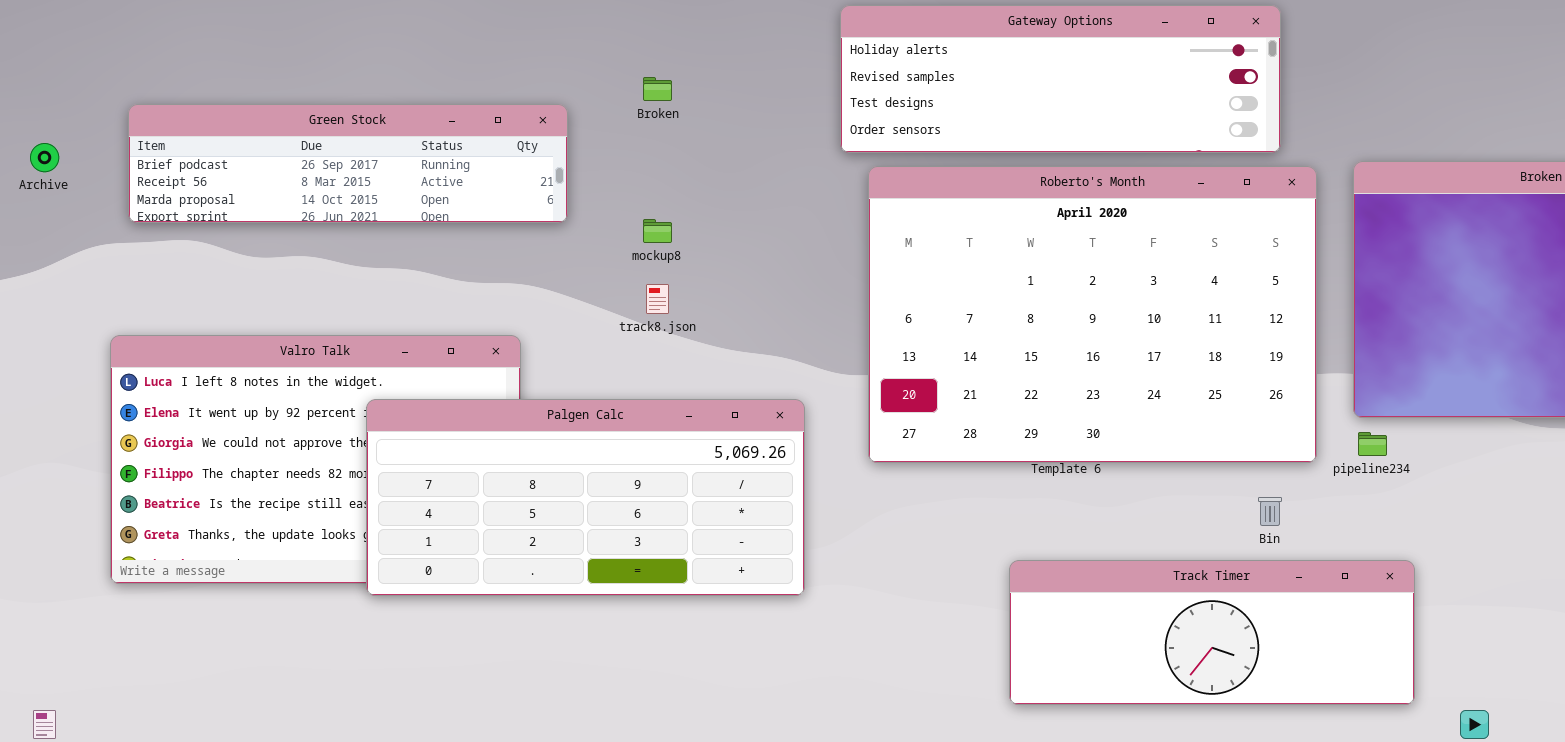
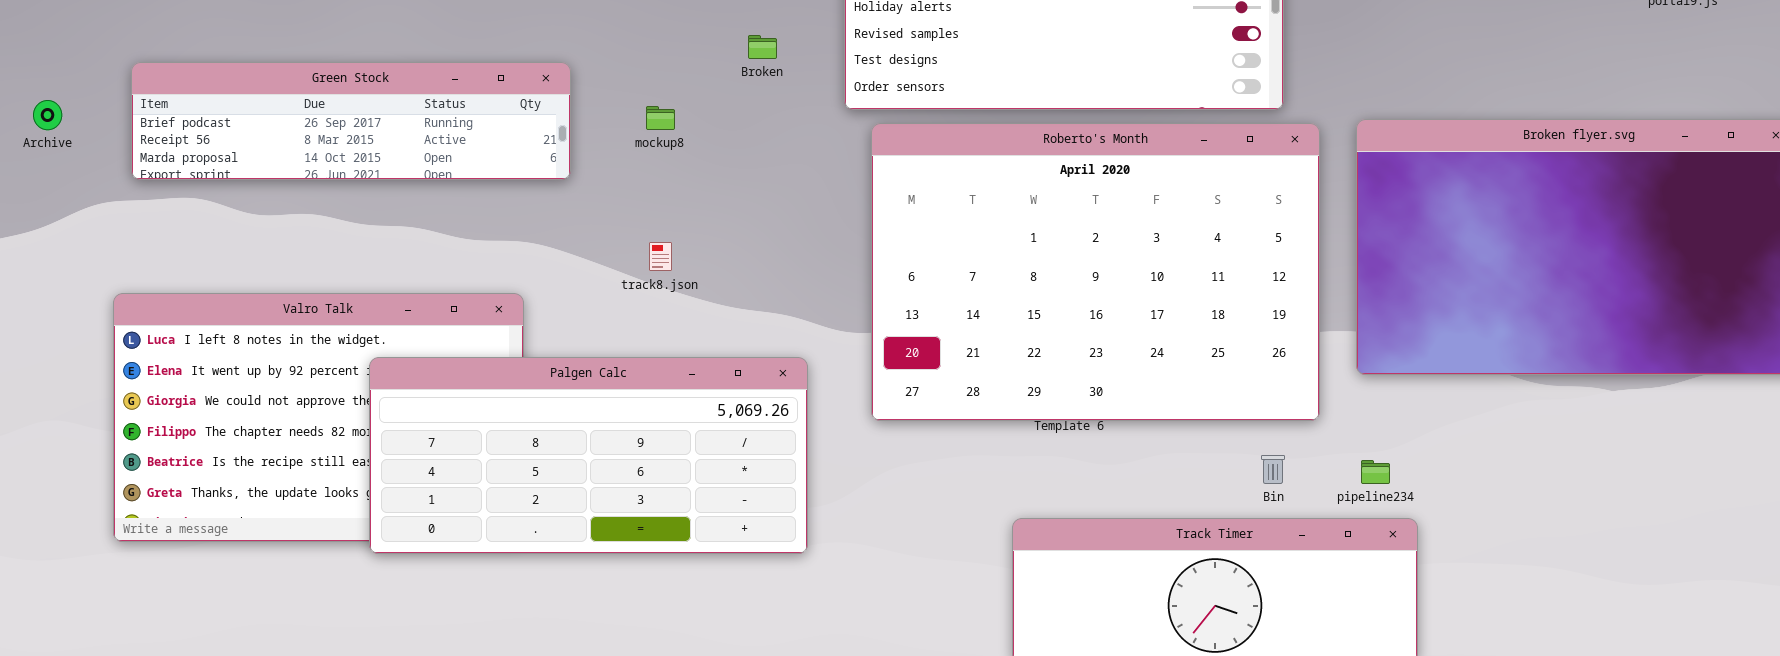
Broken: [643,77,672,101] -> [748,35,777,59], moved
mockup8: [643,219,672,243] -> [646,106,675,130], moved
pipeline234: [1358,432,1387,456] -> [1361,460,1390,484], moved

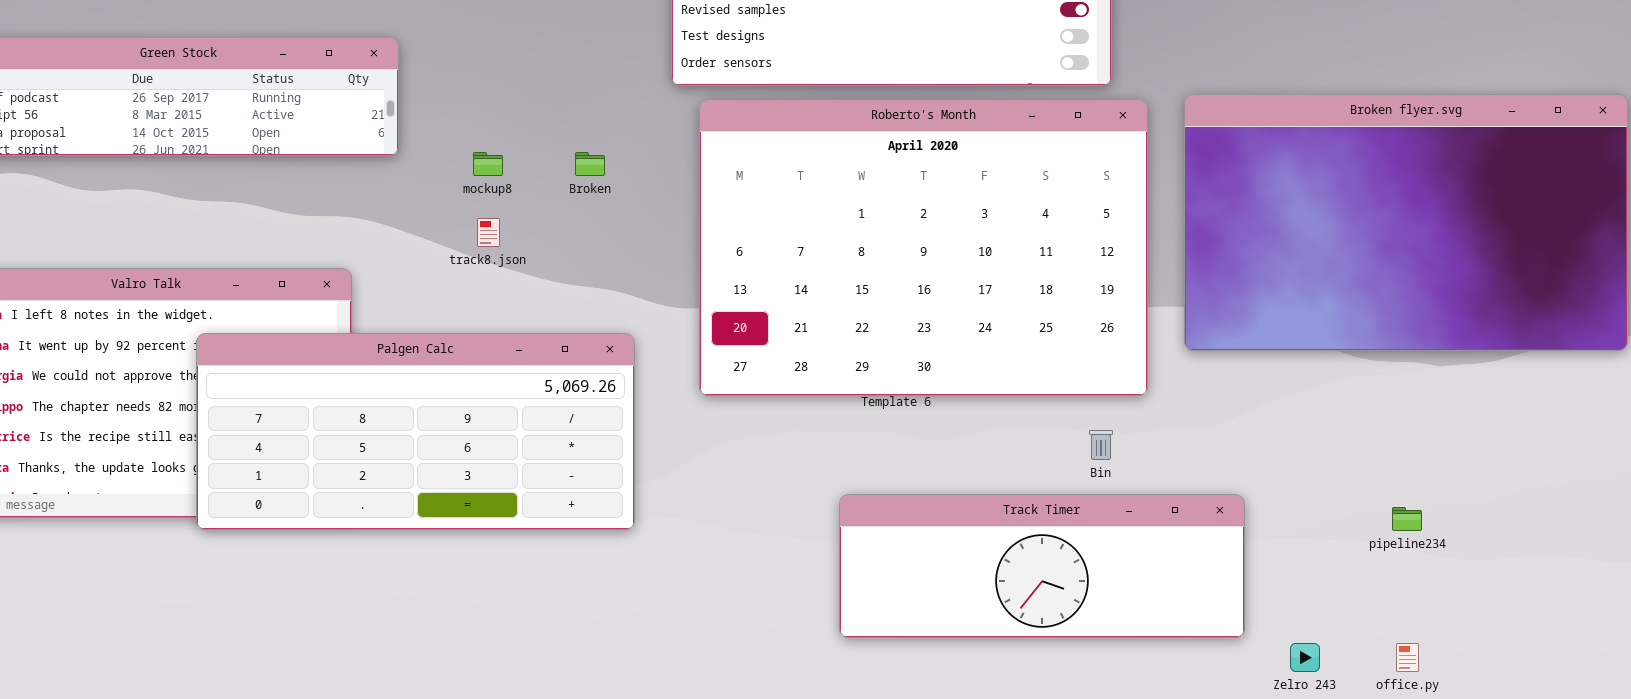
Broken: [748,35,777,59] -> [575,152,605,176], moved
mockup8: [646,106,675,130] -> [473,152,503,176], moved
pipeline234: [1361,460,1390,484] -> [1392,507,1422,531], moved

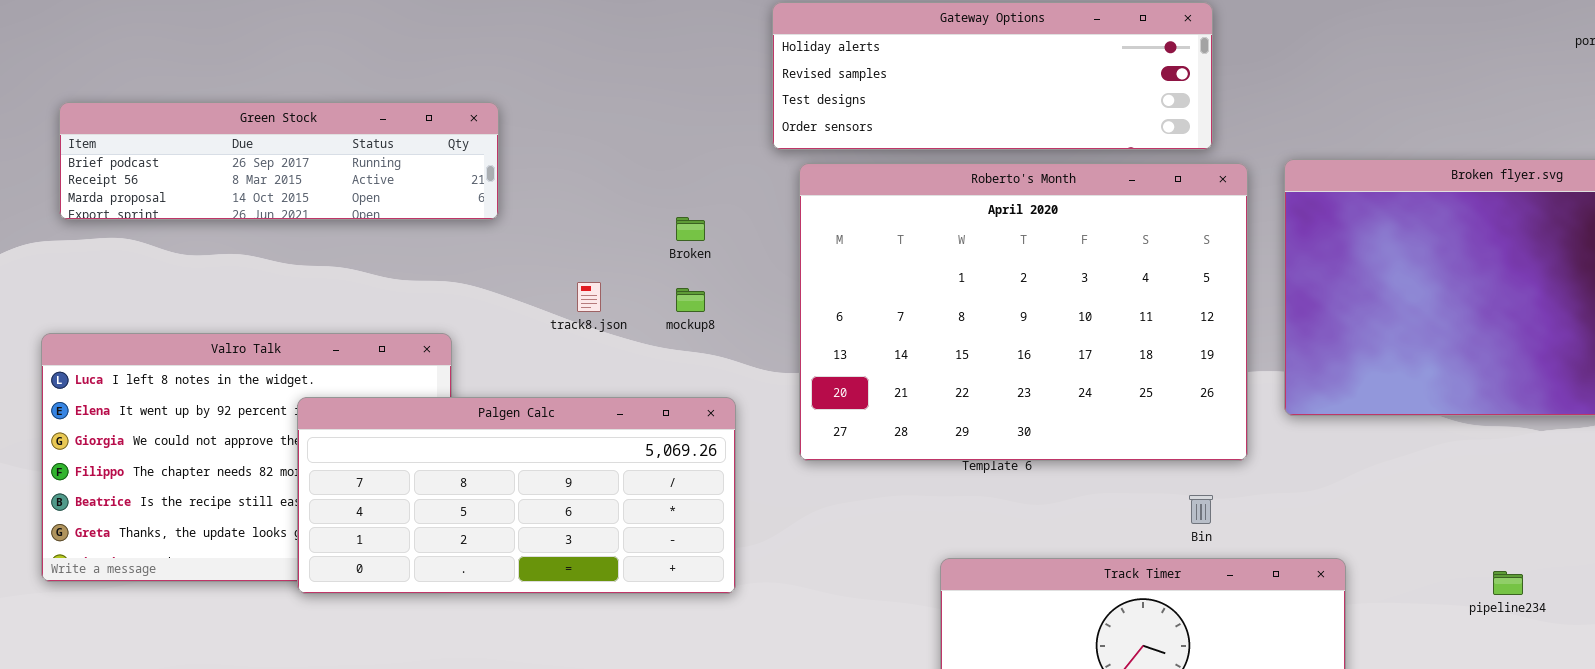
mockup8: [473,152,503,176] -> [676,288,705,312], moved

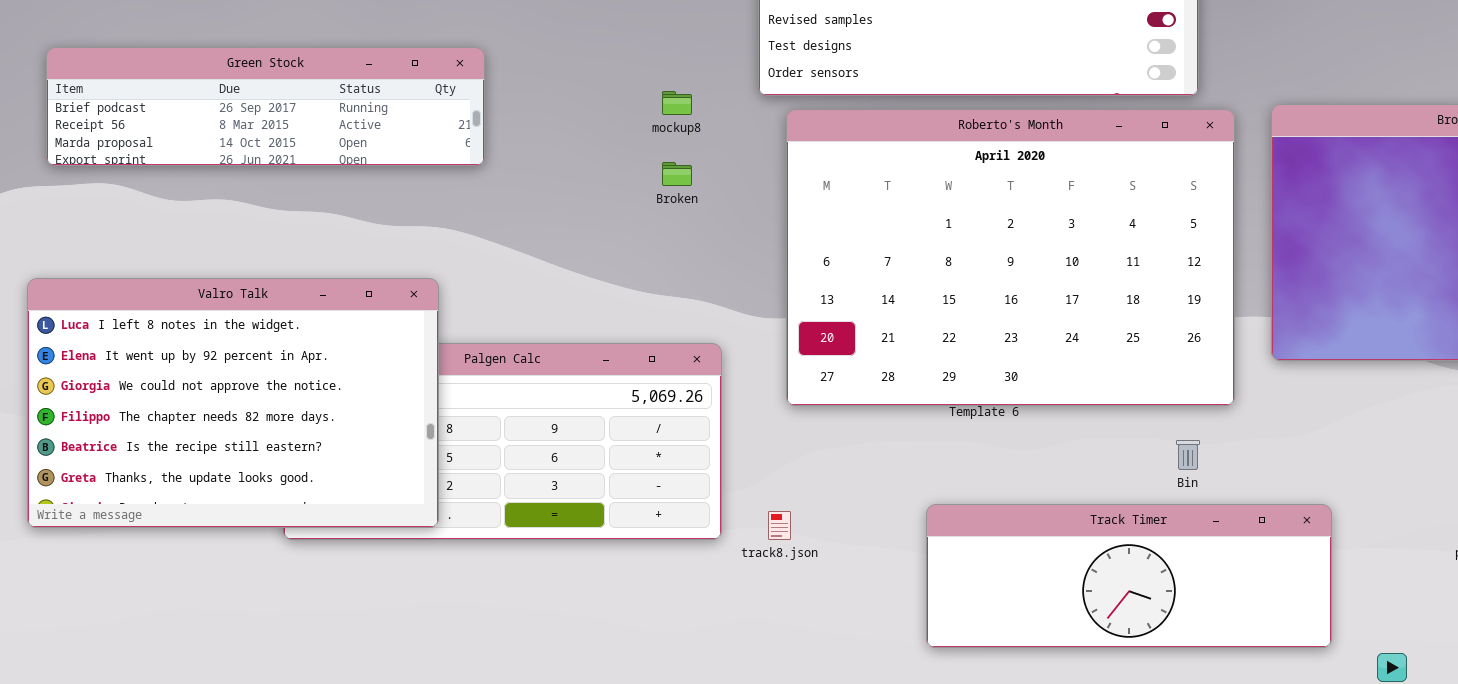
track8.json: [577,282,601,312] -> [768,511,791,540], moved
mockup8: [676,288,705,312] -> [662,91,692,115], moved
Valro Talk: [41,333,452,582] -> [27,278,439,528], raised

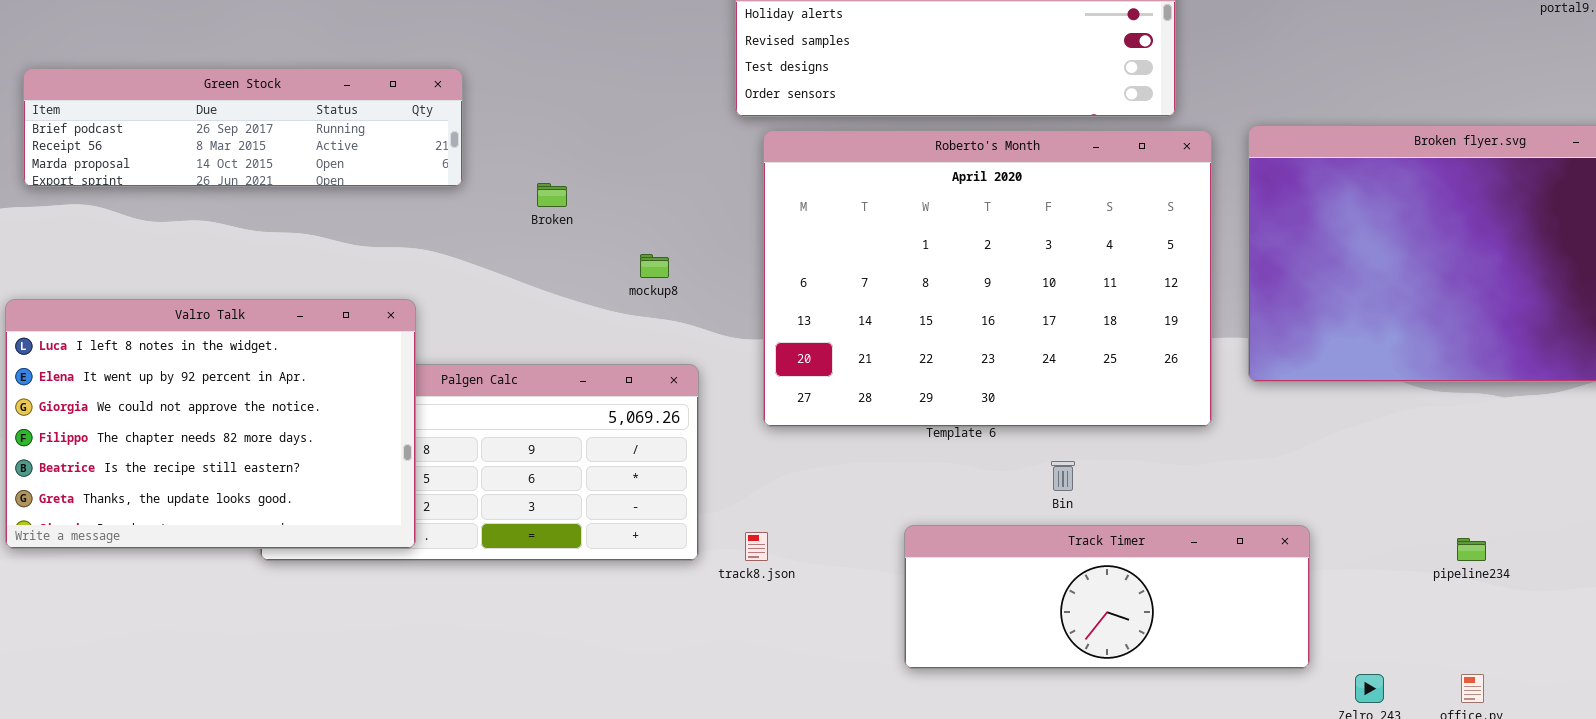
mockup8: [662,91,692,115] -> [640,254,669,278], moved
Broken: [662,162,692,186] -> [537,183,567,207], moved
Bin: [1176,440,1200,470] -> [1051,461,1075,491], moved

